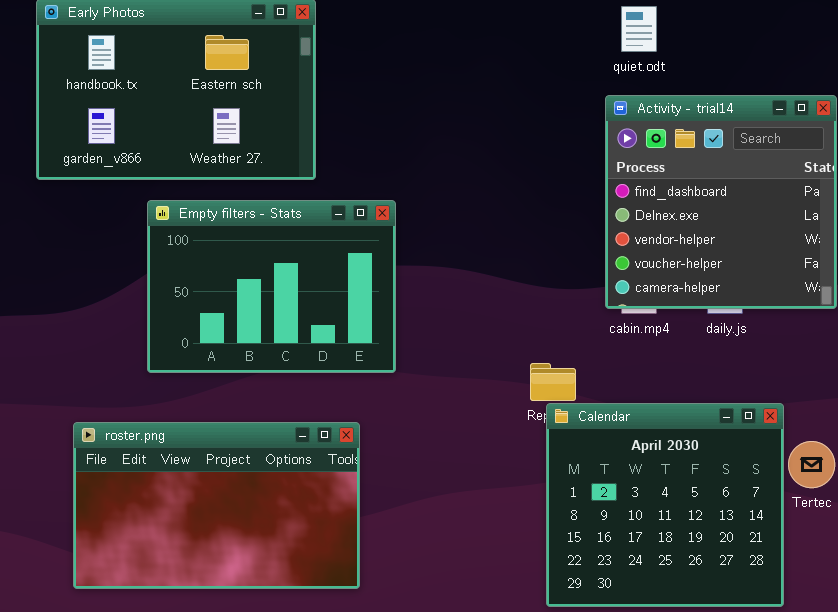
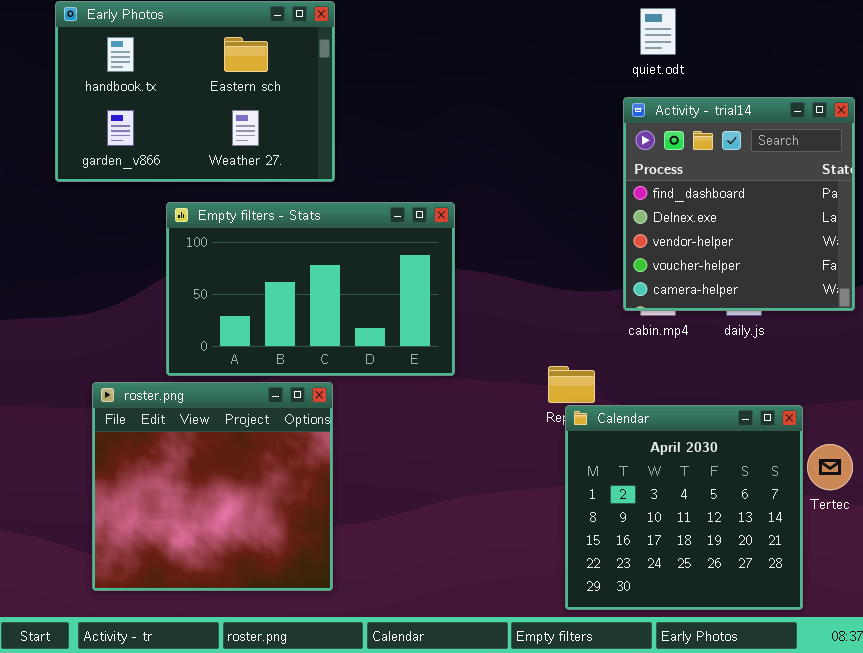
Empty filters - Stats: [147,200,396,373] -> [166,202,455,376], resized
roster.png: [73,422,360,589] -> [92,382,333,591], resized

